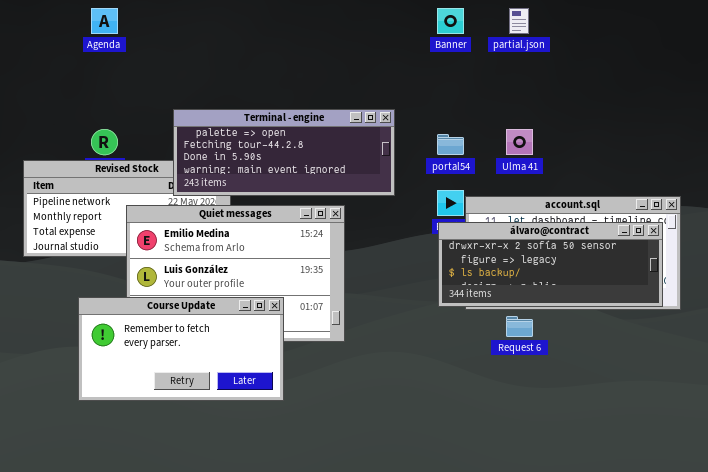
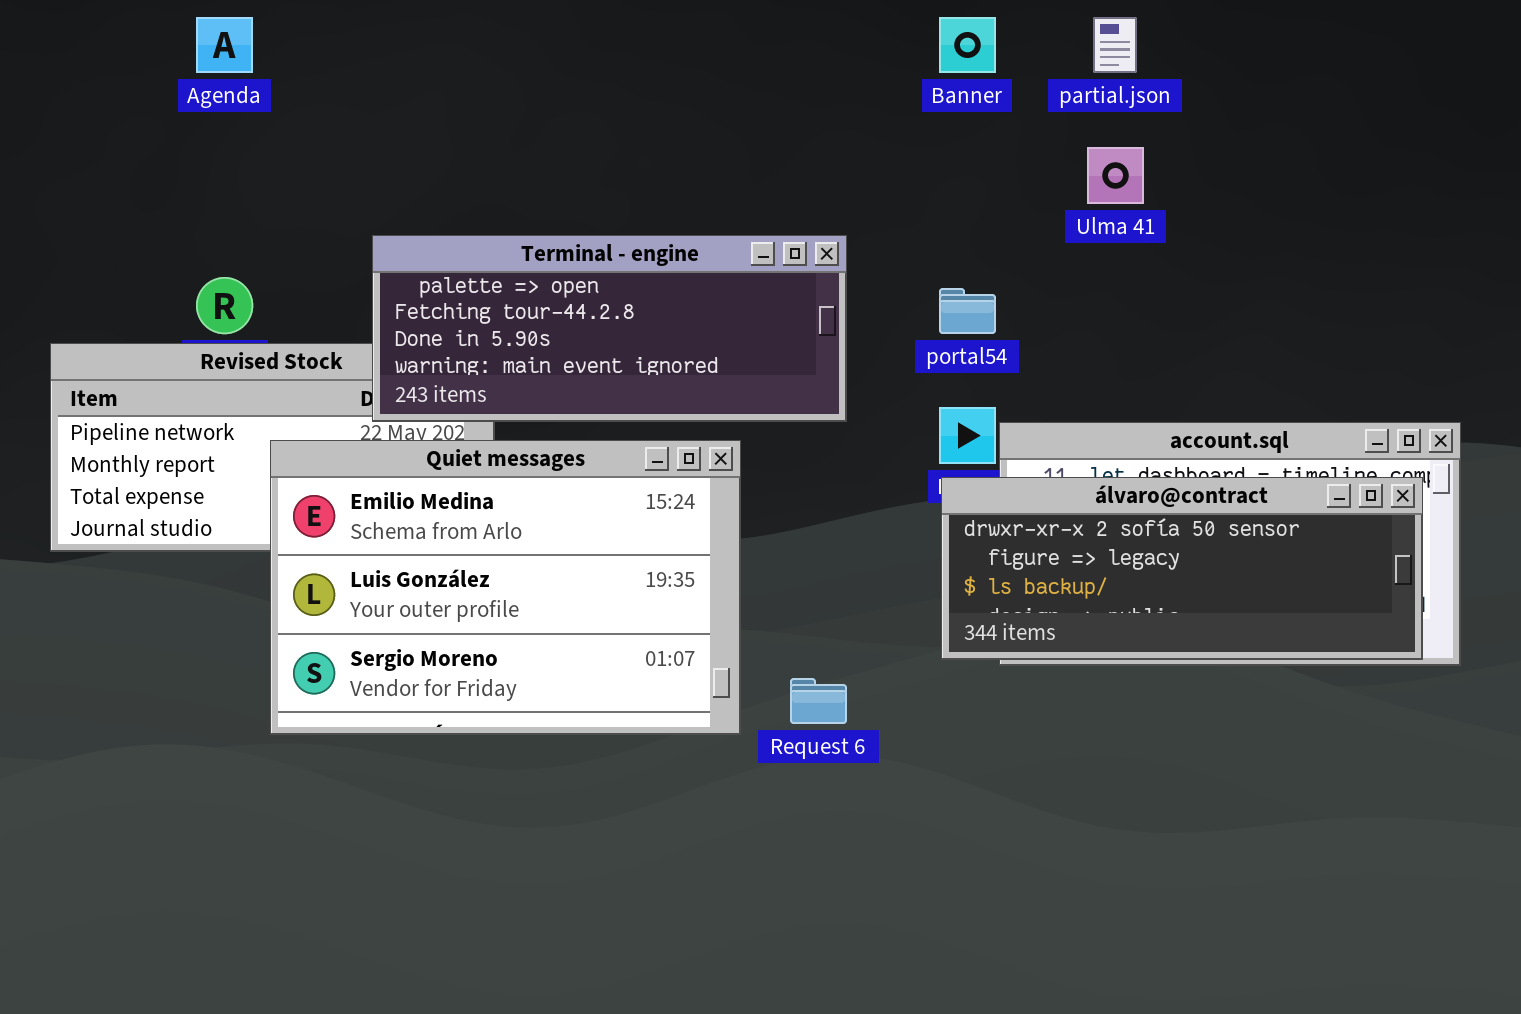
Ulma 41: [506,129,533,155] -> [1087,147,1144,204], moved
Course Update: [78,297,284,401] -> none, closed
Request 6: [506,316,533,337] -> [790,678,847,724], moved

